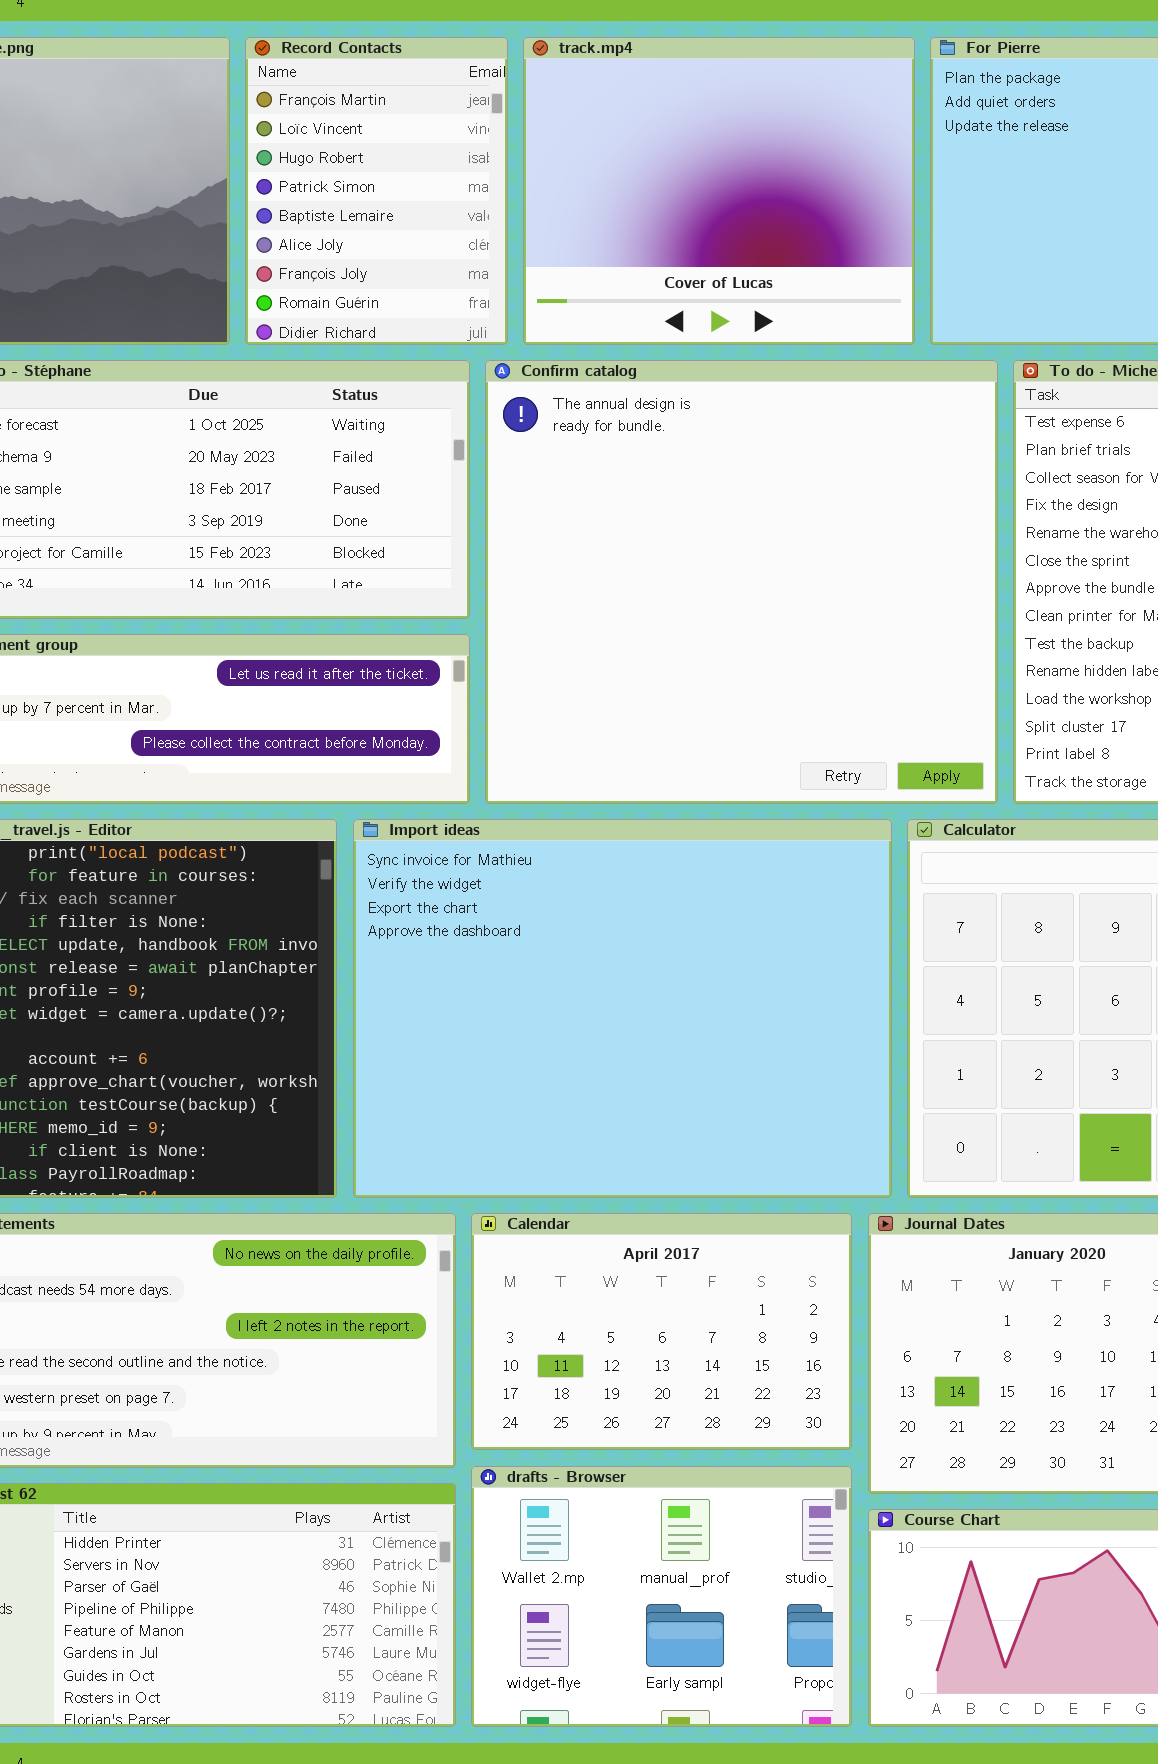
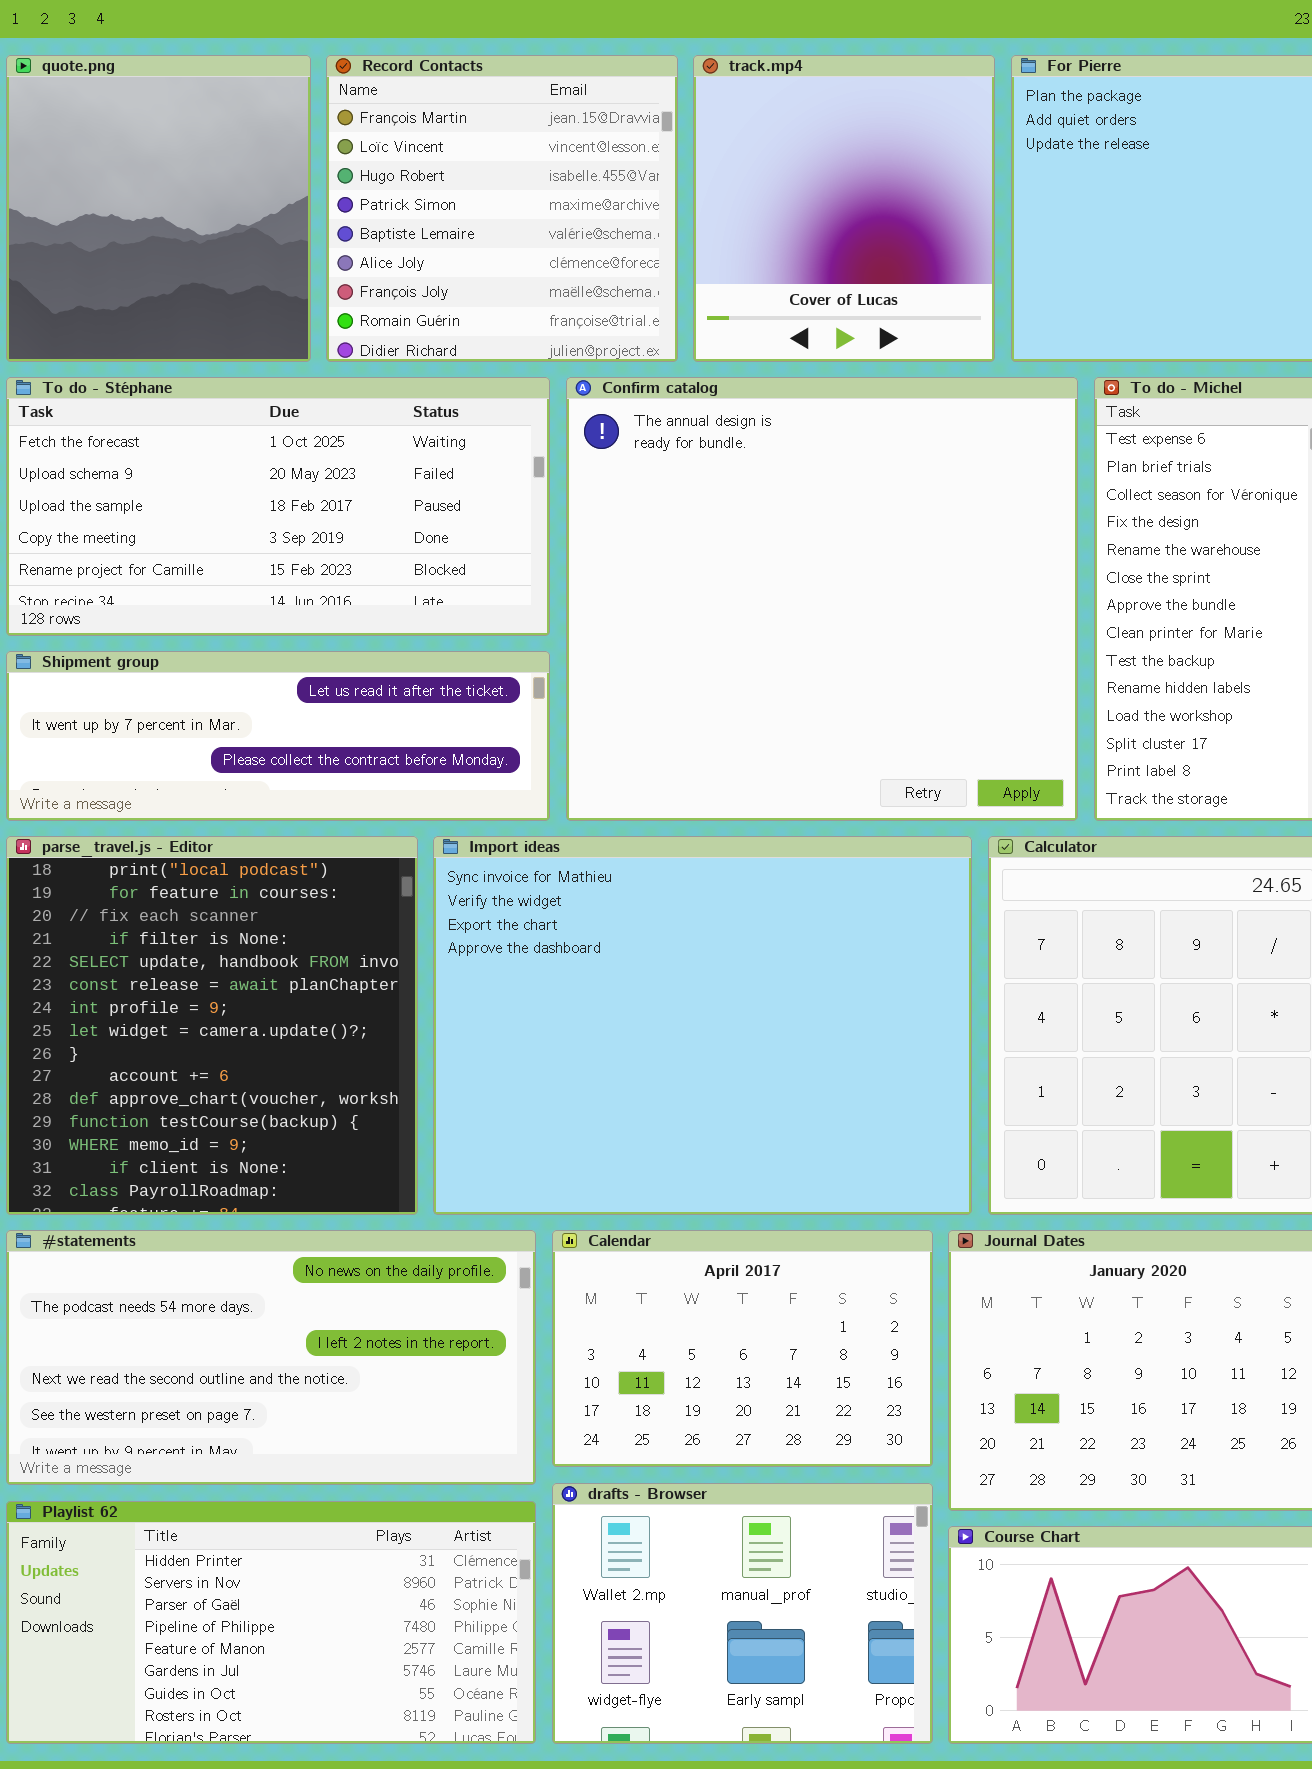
Record Contacts: [245,37,508,345] -> [326,55,678,362], resized
track.mp4: [523,37,915,345] -> [693,55,995,362], resized

